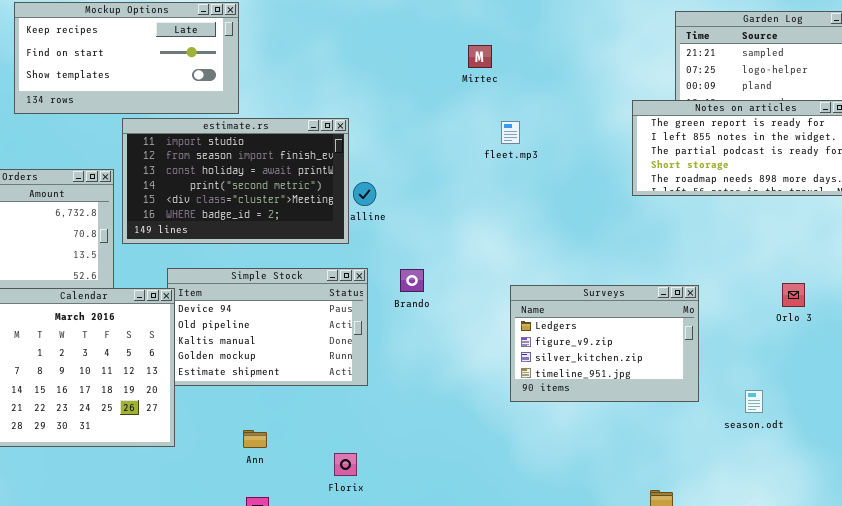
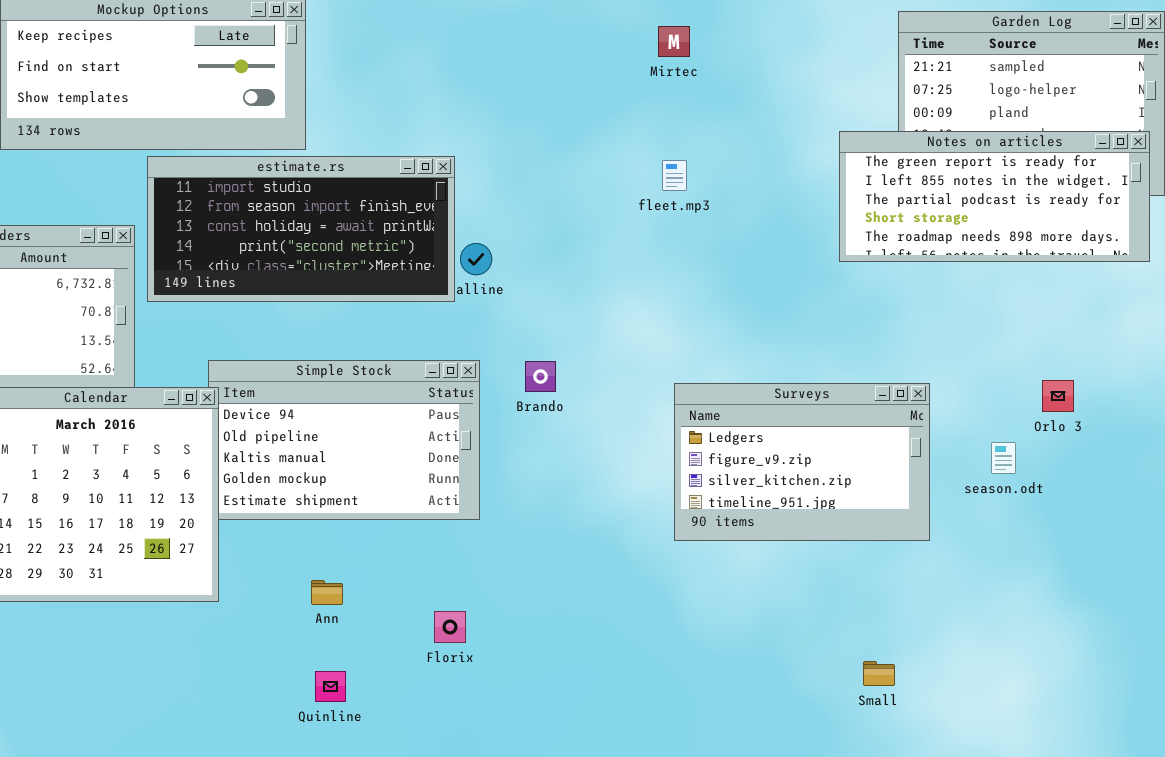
Mirtec: [468,45,492,68] -> [658,26,690,57], moved
estimate.rs: [122,118,349,244] -> [147,156,455,302], resized
season.odt: [745,390,763,413] -> [991,442,1016,474], moved

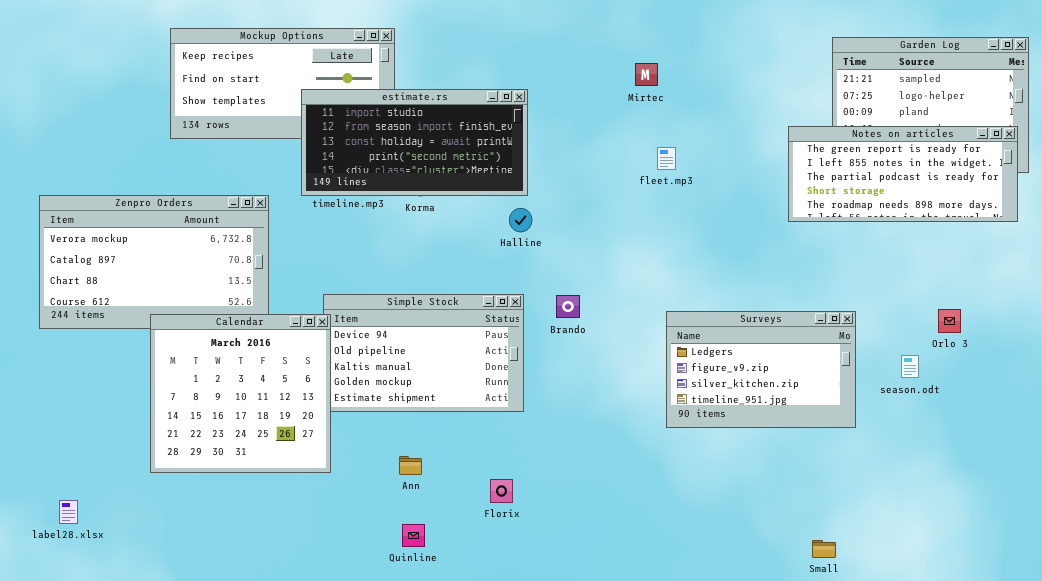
Mirtec: [658,26,690,57] -> [635,63,658,86], moved
estimate.rs: [147,156,455,302] -> [301,89,528,196], moved
Small: [863,661,895,686] -> [812,540,836,558], moved

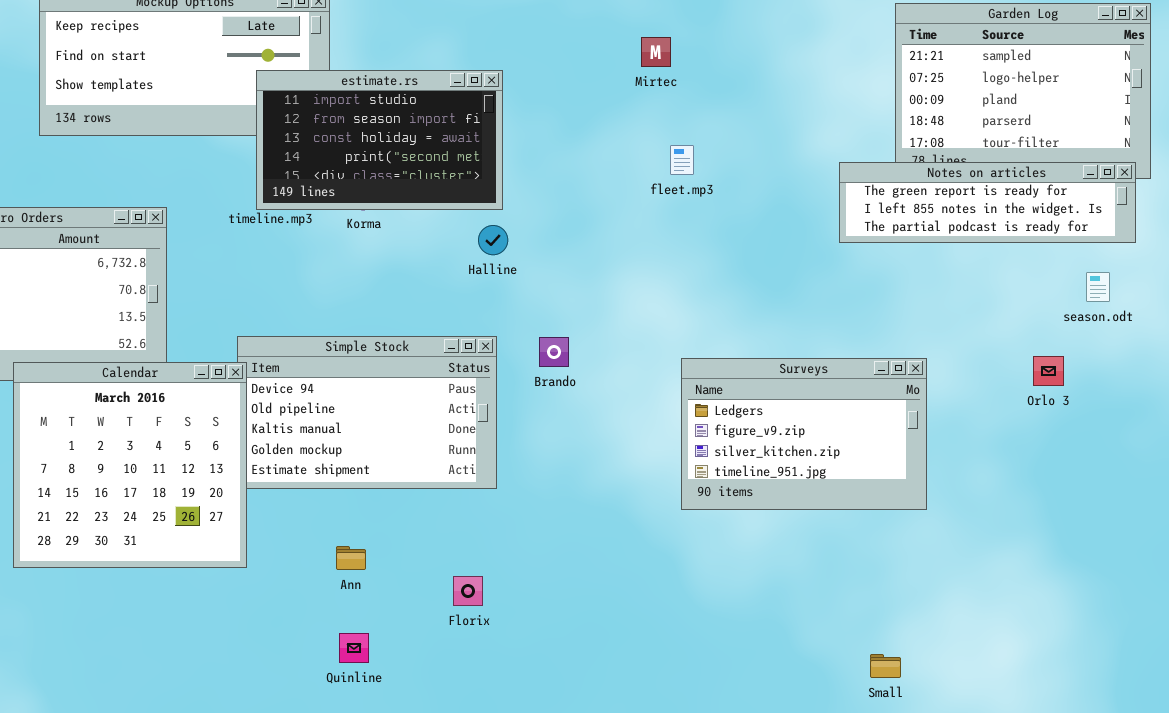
estimate.rs: [301,89,528,196] -> [256,70,503,210], resized
Notes on articles: [788,126,1018,222] -> [839,162,1136,243], resized
season.odt: [901,355,919,378] -> [1086,272,1110,302], moved

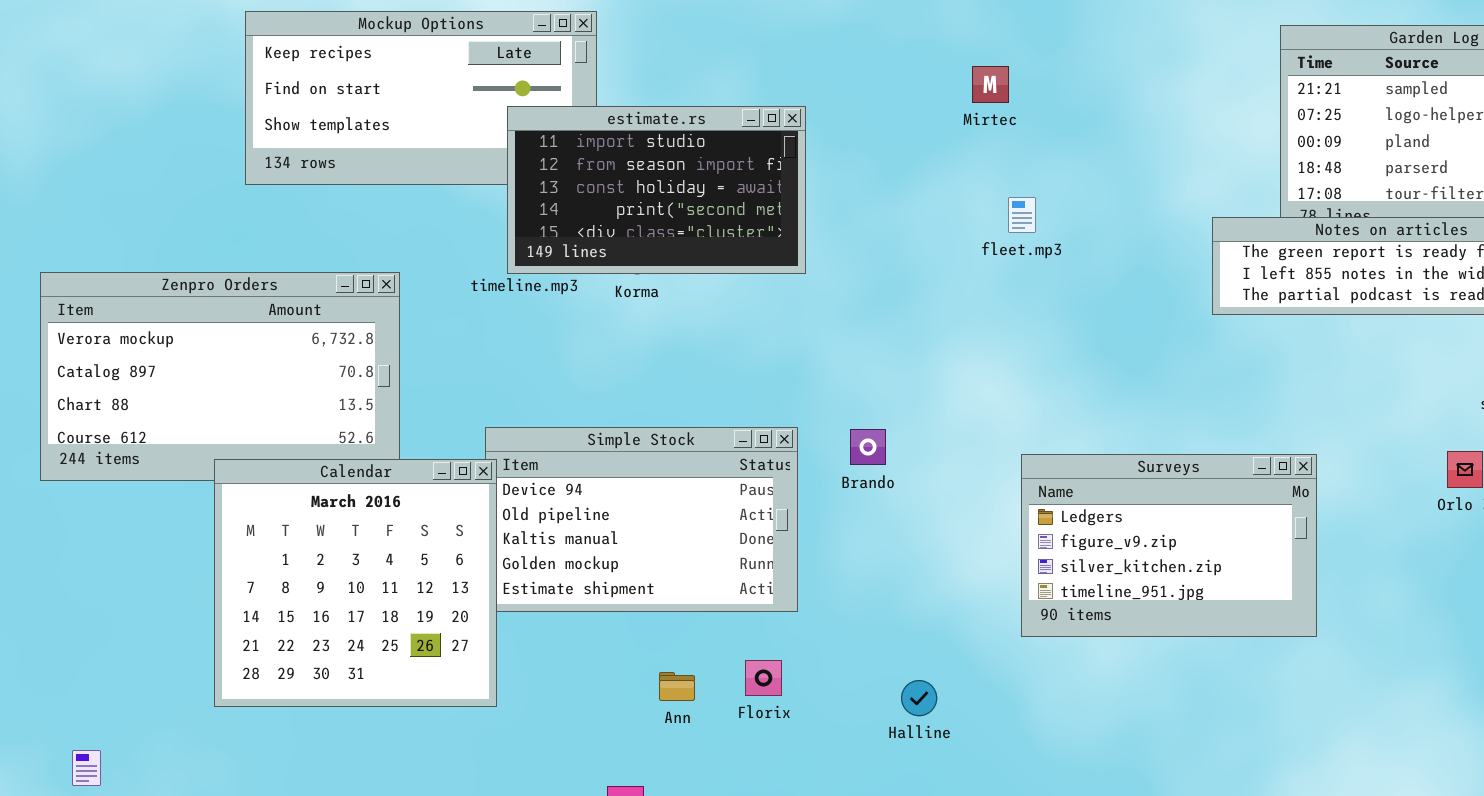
Halline: [478,225,508,255] -> [901,680,937,716], moved
Ann: [336,546,366,570] -> [659,672,695,701], moved
Florix: [453,576,483,606] -> [745,660,782,696], moved

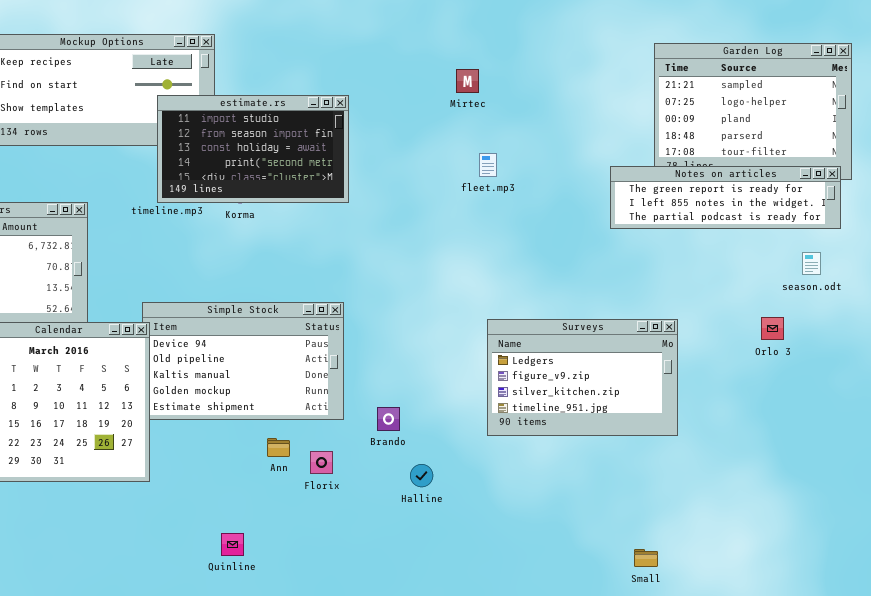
Brando: [850,429,886,465] -> [377,407,400,431], moved
Ann: [659,672,695,701] -> [267,438,290,457], moved

